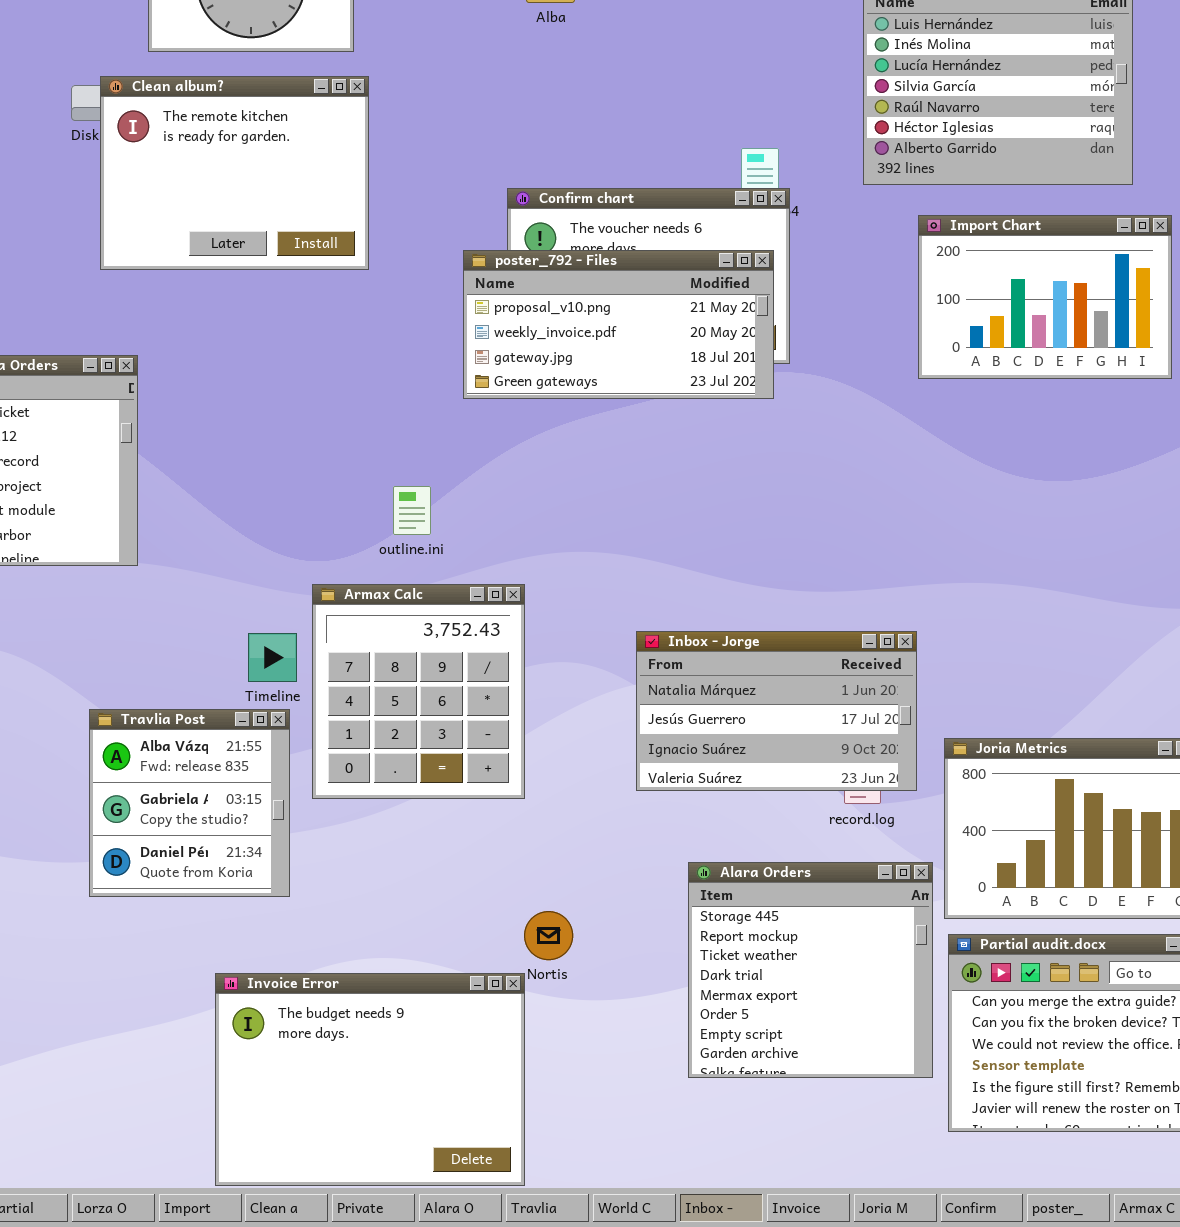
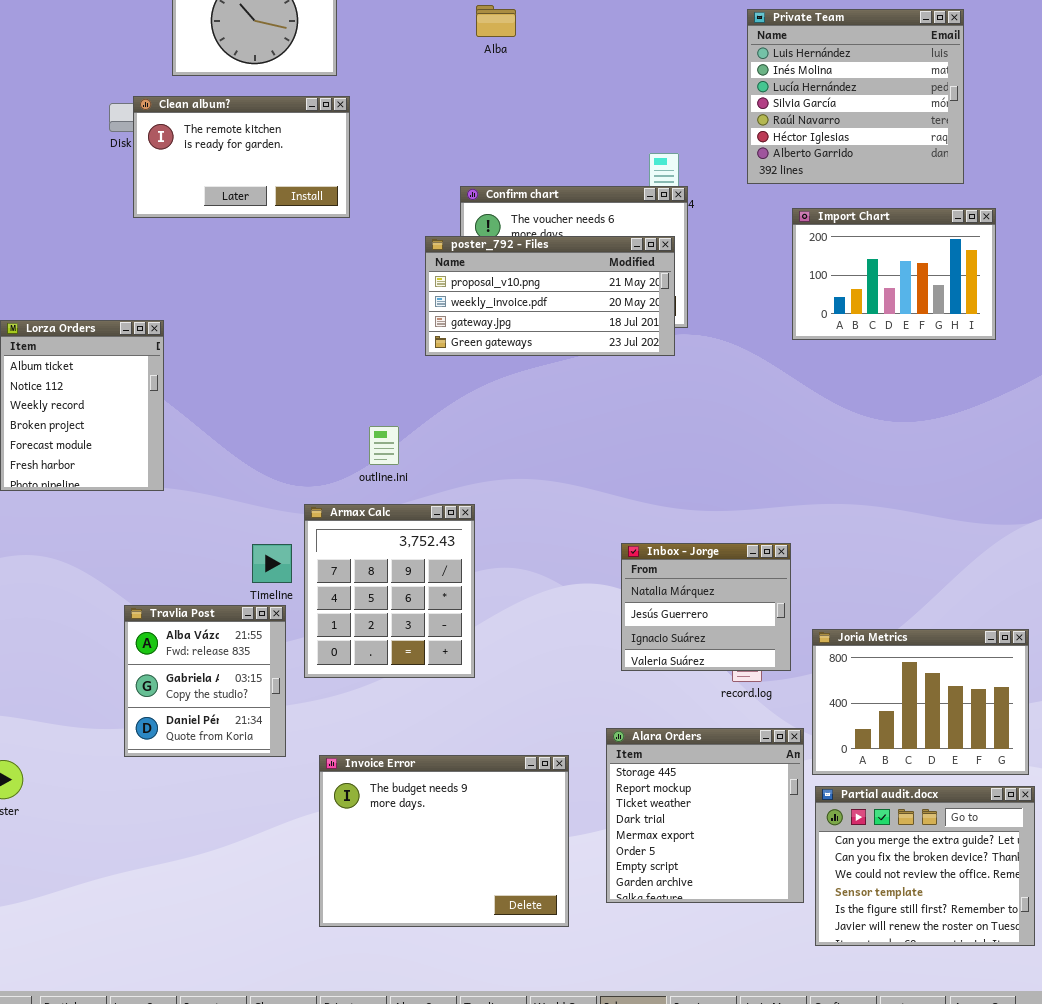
Clean album?: [100,76,369,270] -> [133,96,350,218], resized
Inbox - Jorge: [636,631,917,791] -> [621,543,791,671], resized
Invoice Error: [215,973,525,1186] -> [319,755,569,927], moved

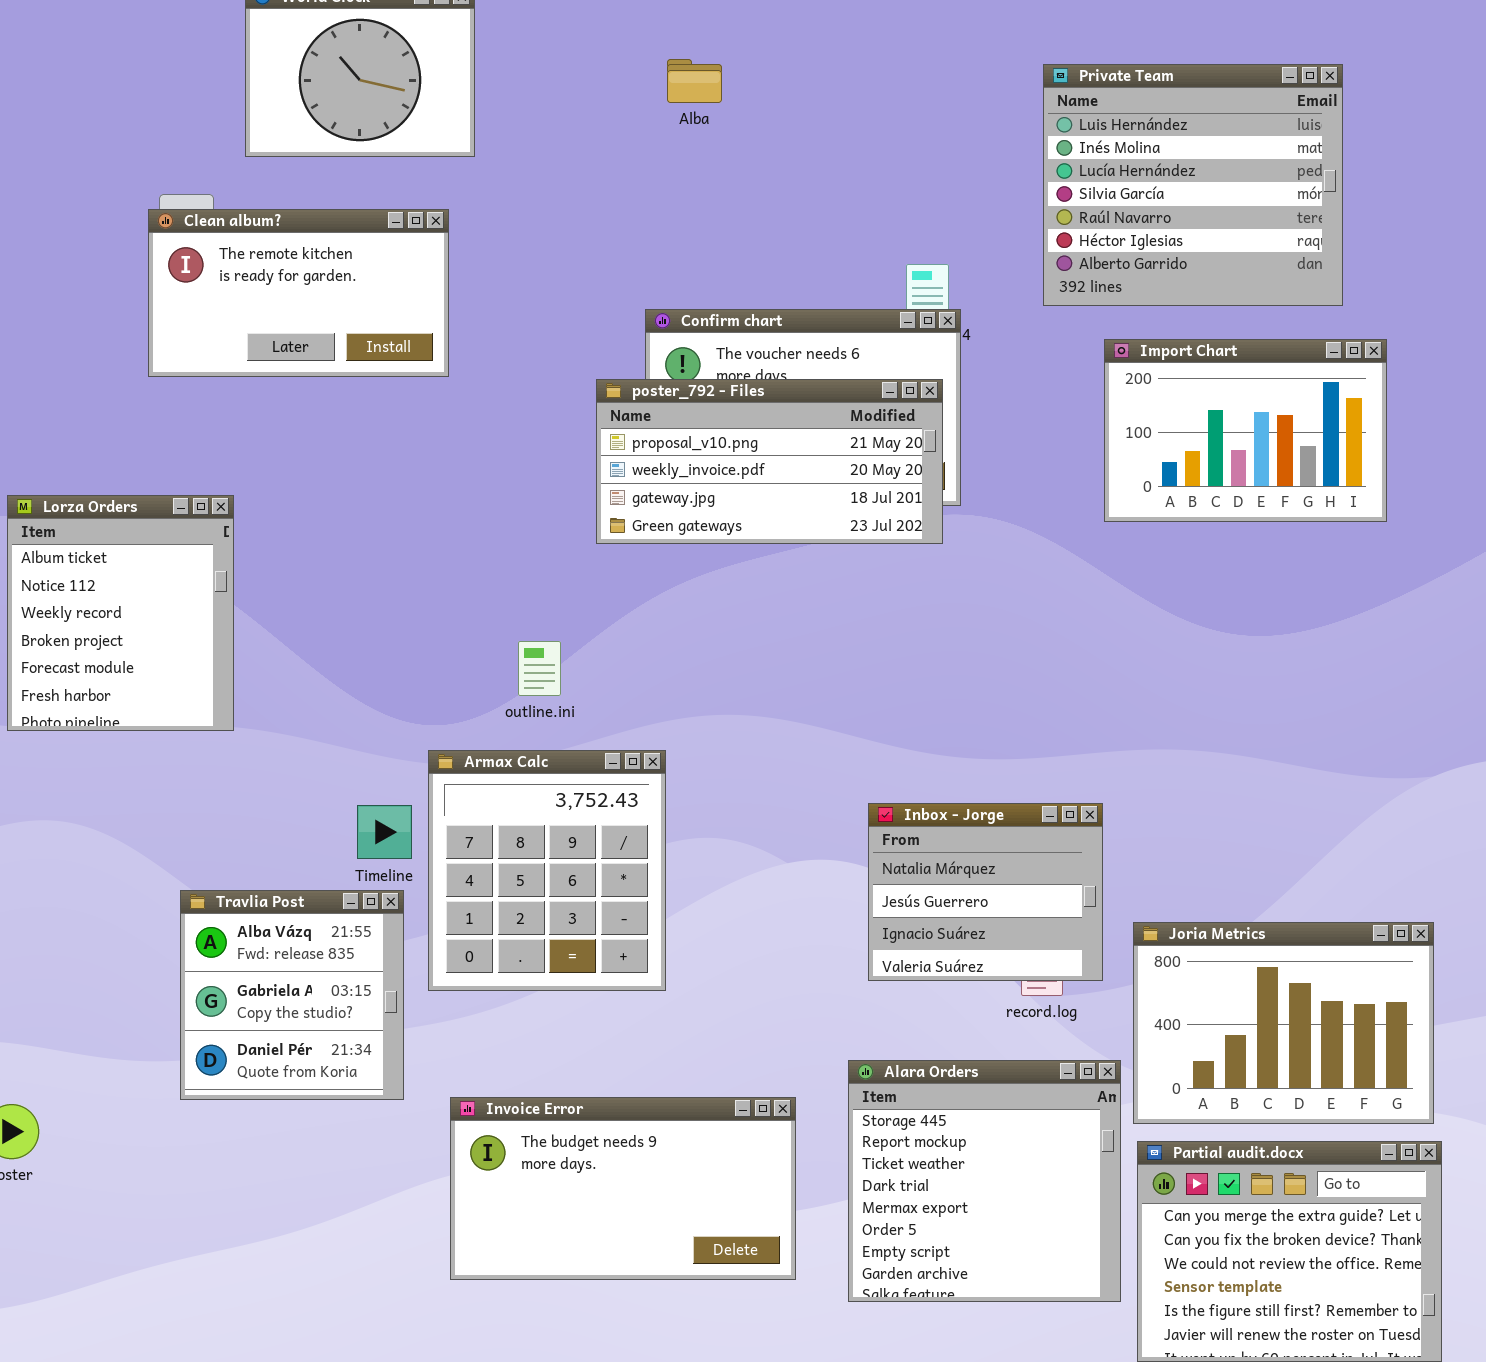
Clean album?: [133,96,350,218] -> [148,209,449,377], moved
Invoice Error: [319,755,569,927] -> [450,1097,796,1280], resized

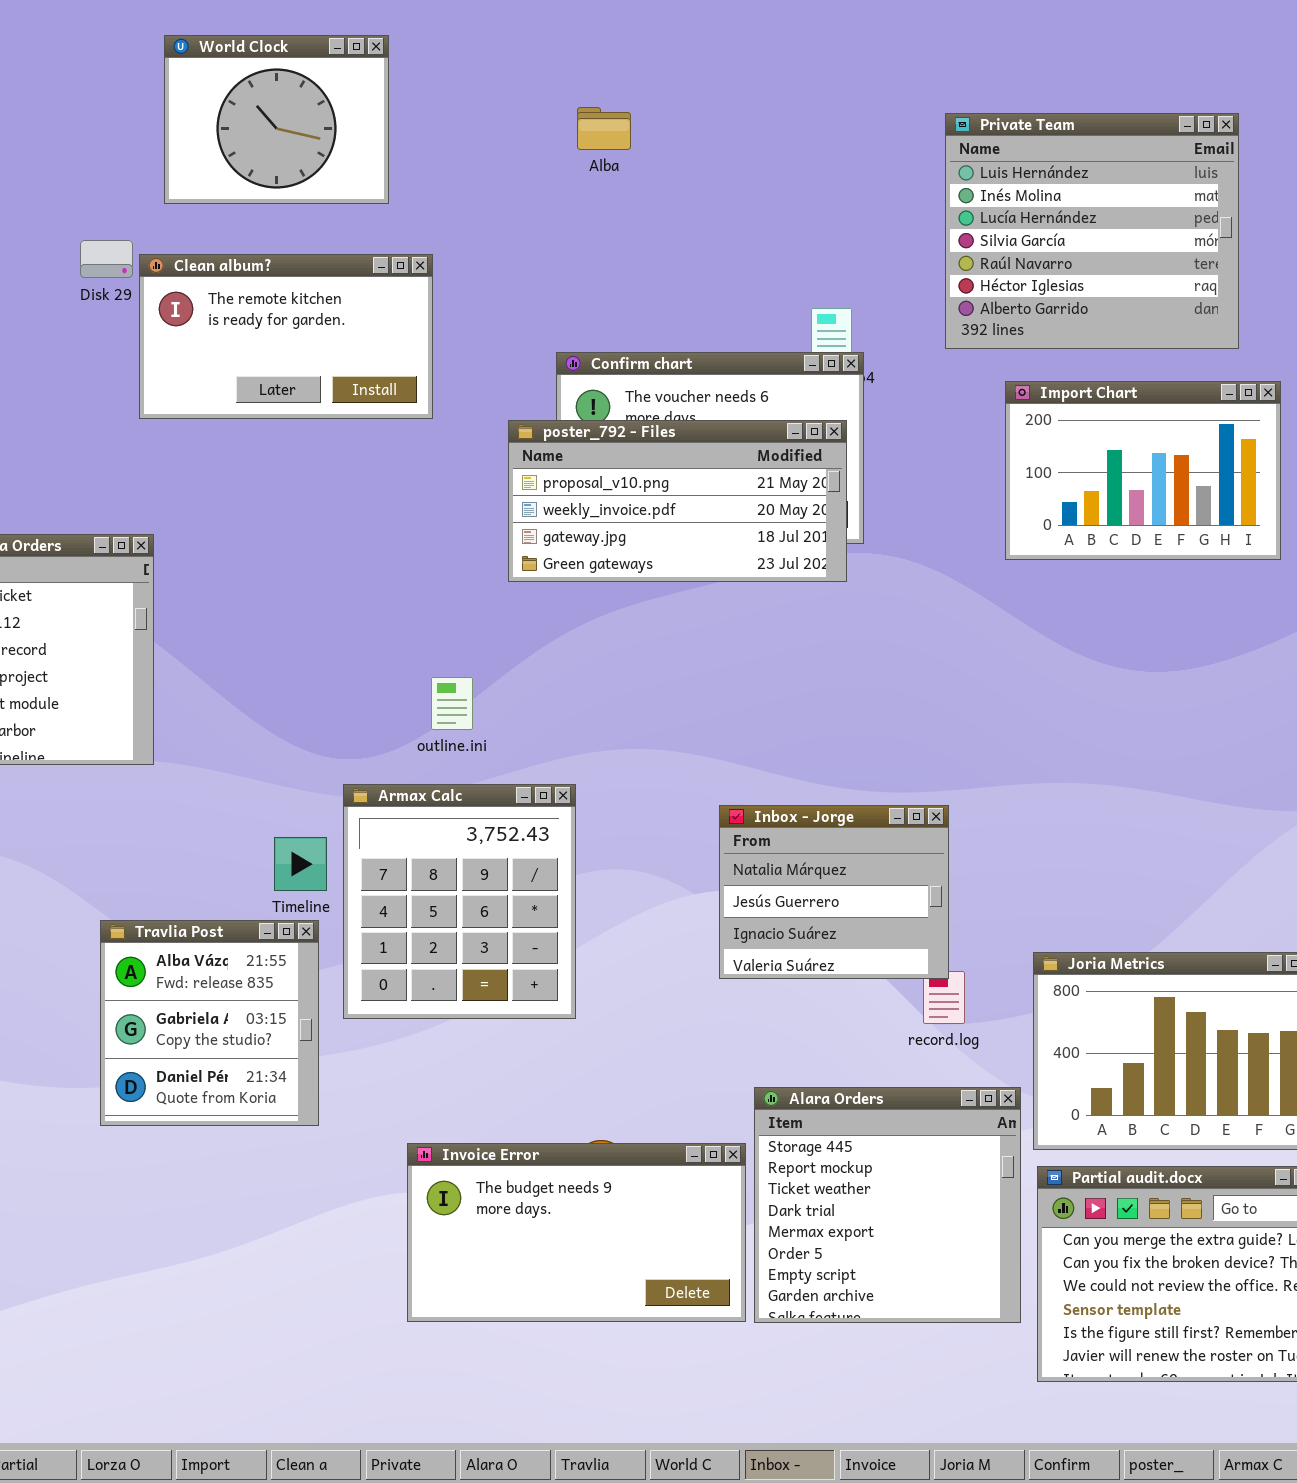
Clean album?: [148,209,449,377] -> [139,254,433,419], moved
Inbox - Jorge: [868,803,1103,981] -> [719,805,949,979], moved
Invoice Error: [450,1097,796,1280] -> [407,1143,746,1322], moved

